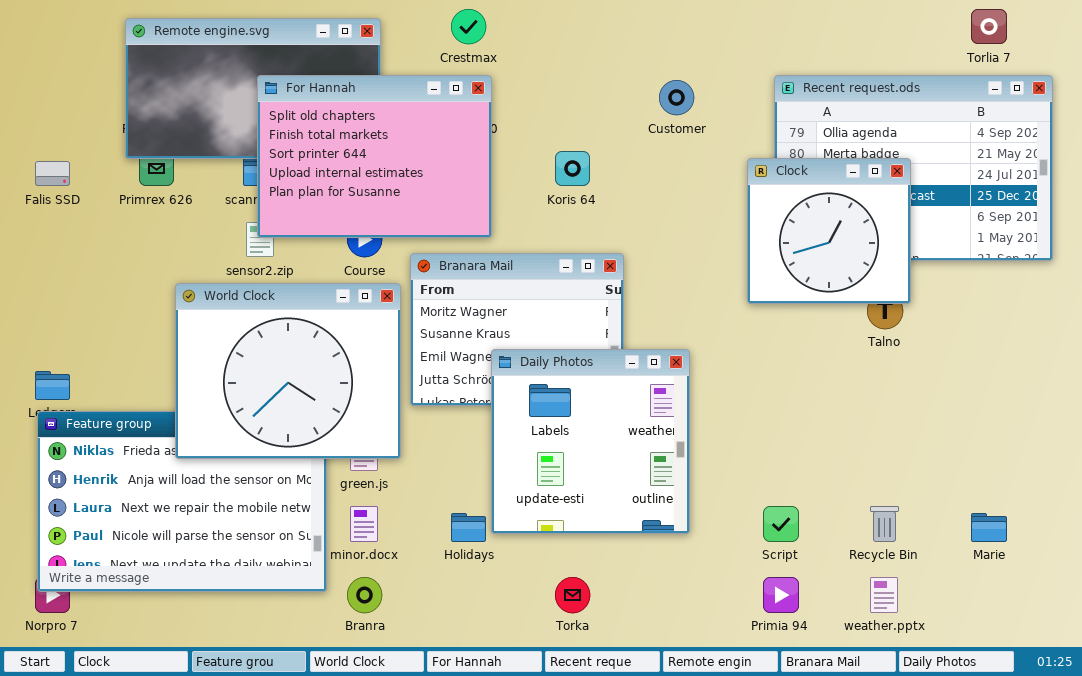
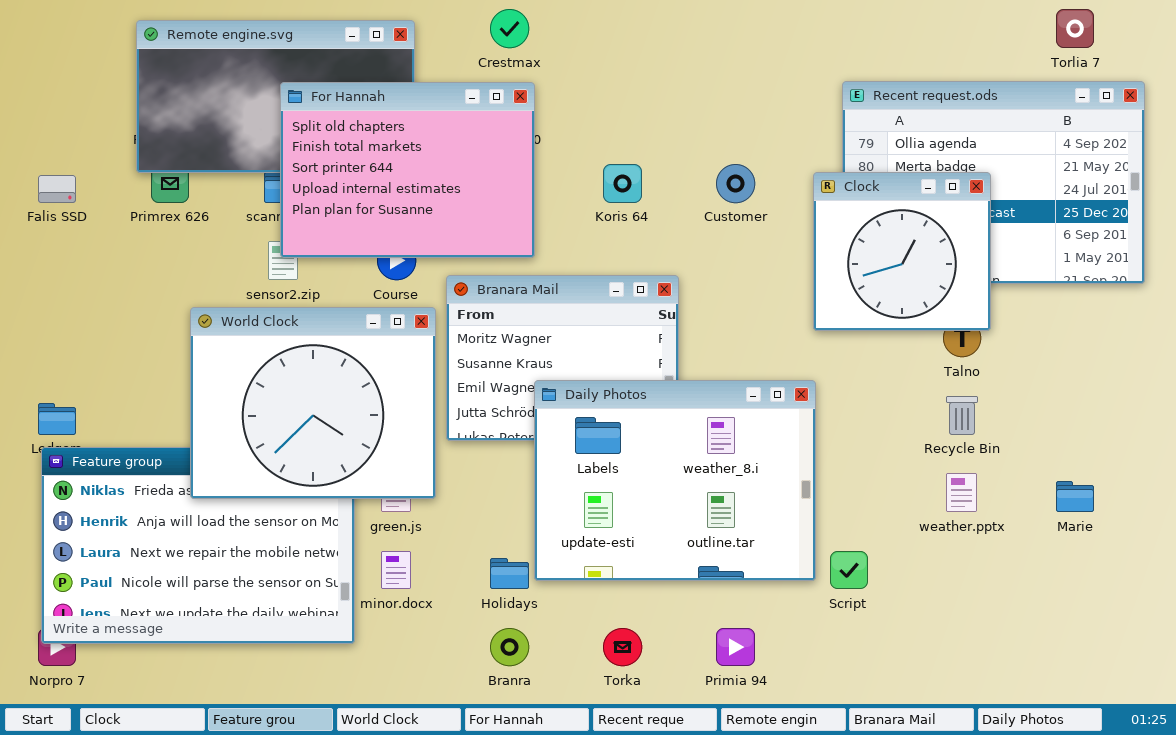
Customer: [659,80,694,115] -> [716,164,755,203], moved
Daily Photos: [491,349,690,534] -> [534,380,816,581], resized
Recycle Bin: [870,506,899,542] -> [946,396,978,435], moved
Marie: [971,513,1007,542] -> [1056,481,1094,512], moved
Branra: [347,577,382,613] -> [490,628,529,666], moved
Primia 94: [763,577,799,613] -> [716,628,755,666], moved
weather.pptx: [870,577,898,613] -> [946,473,977,512], moved

